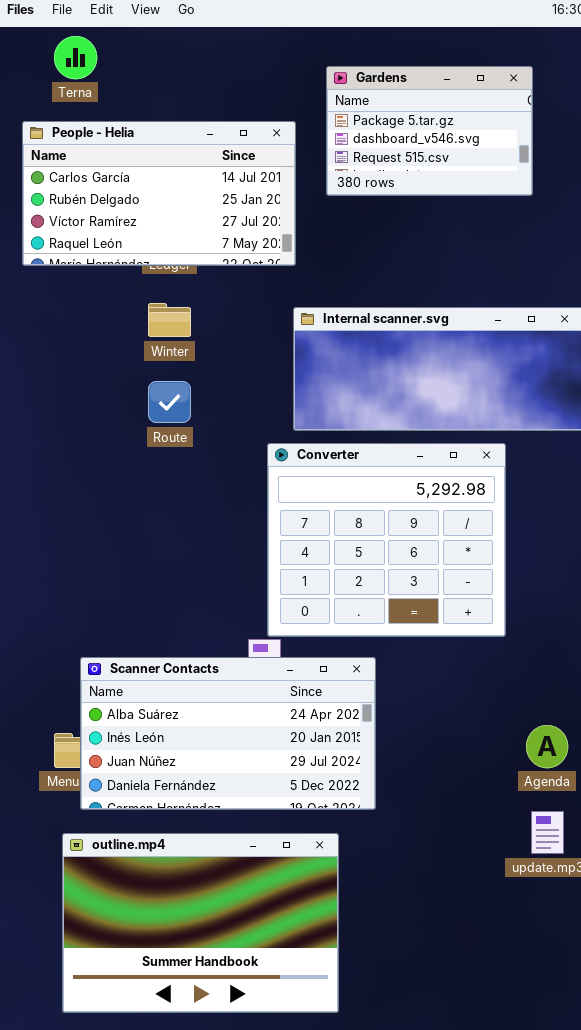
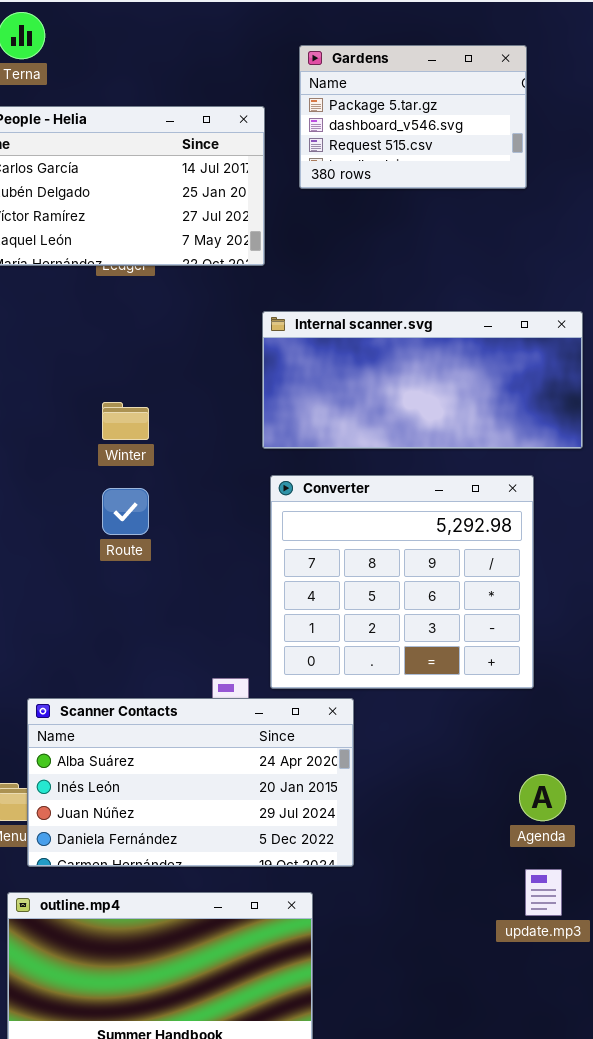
Winter: [148,303,191,337] -> [102,402,149,440], moved
Route: [148,381,191,423] -> [102,488,149,535], moved
Converter: [267,443,506,637] -> [270,475,534,689], moved

